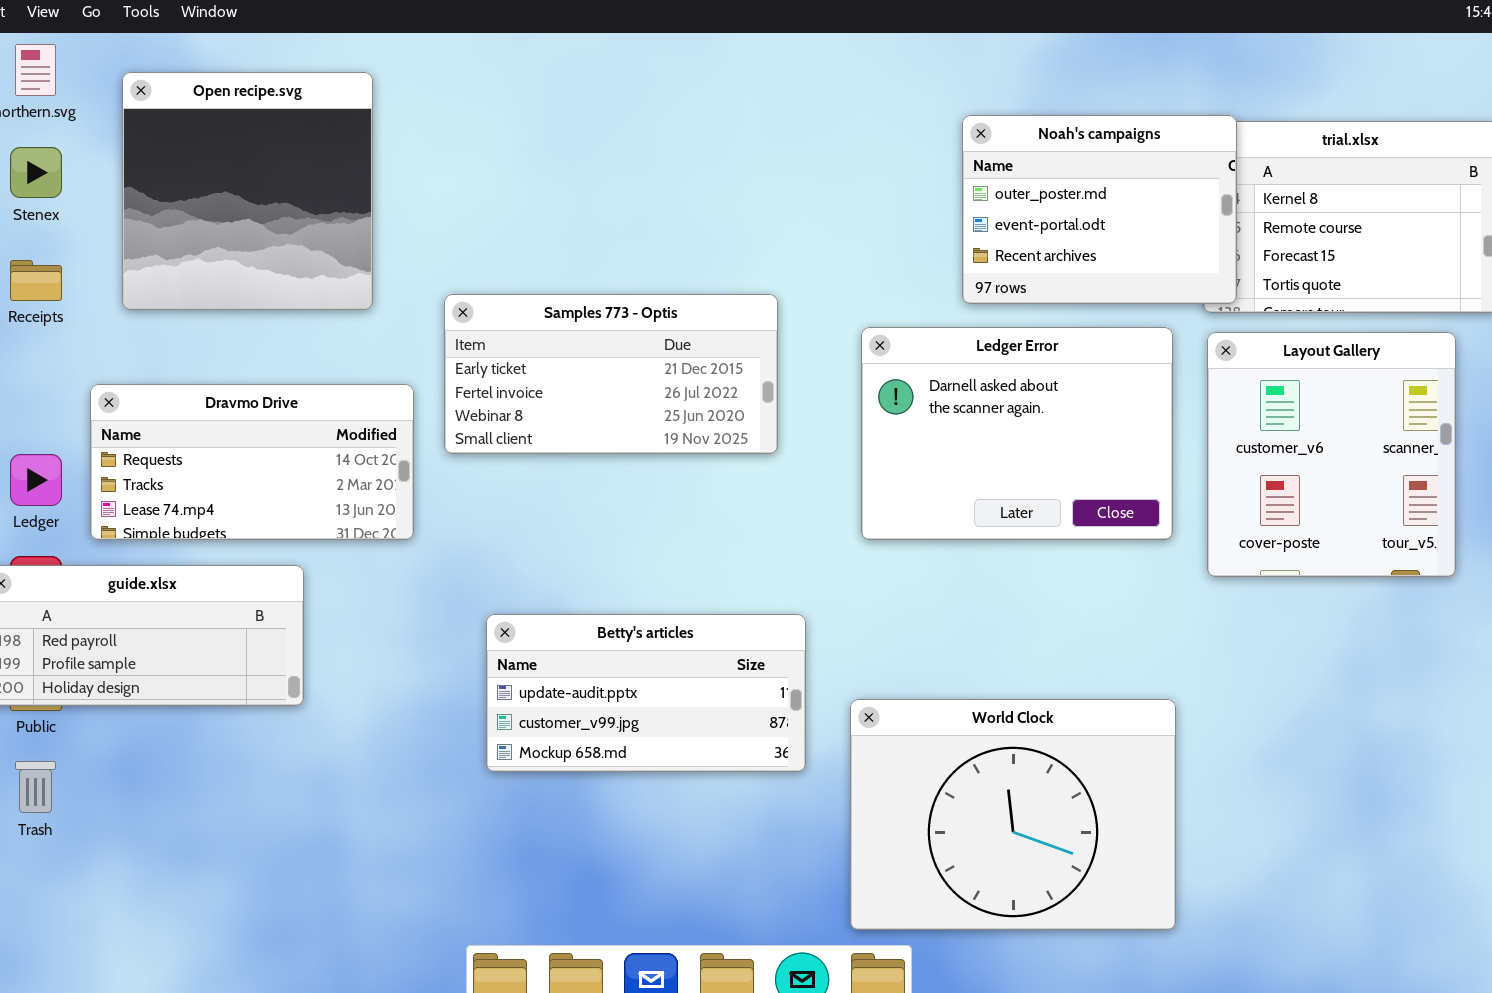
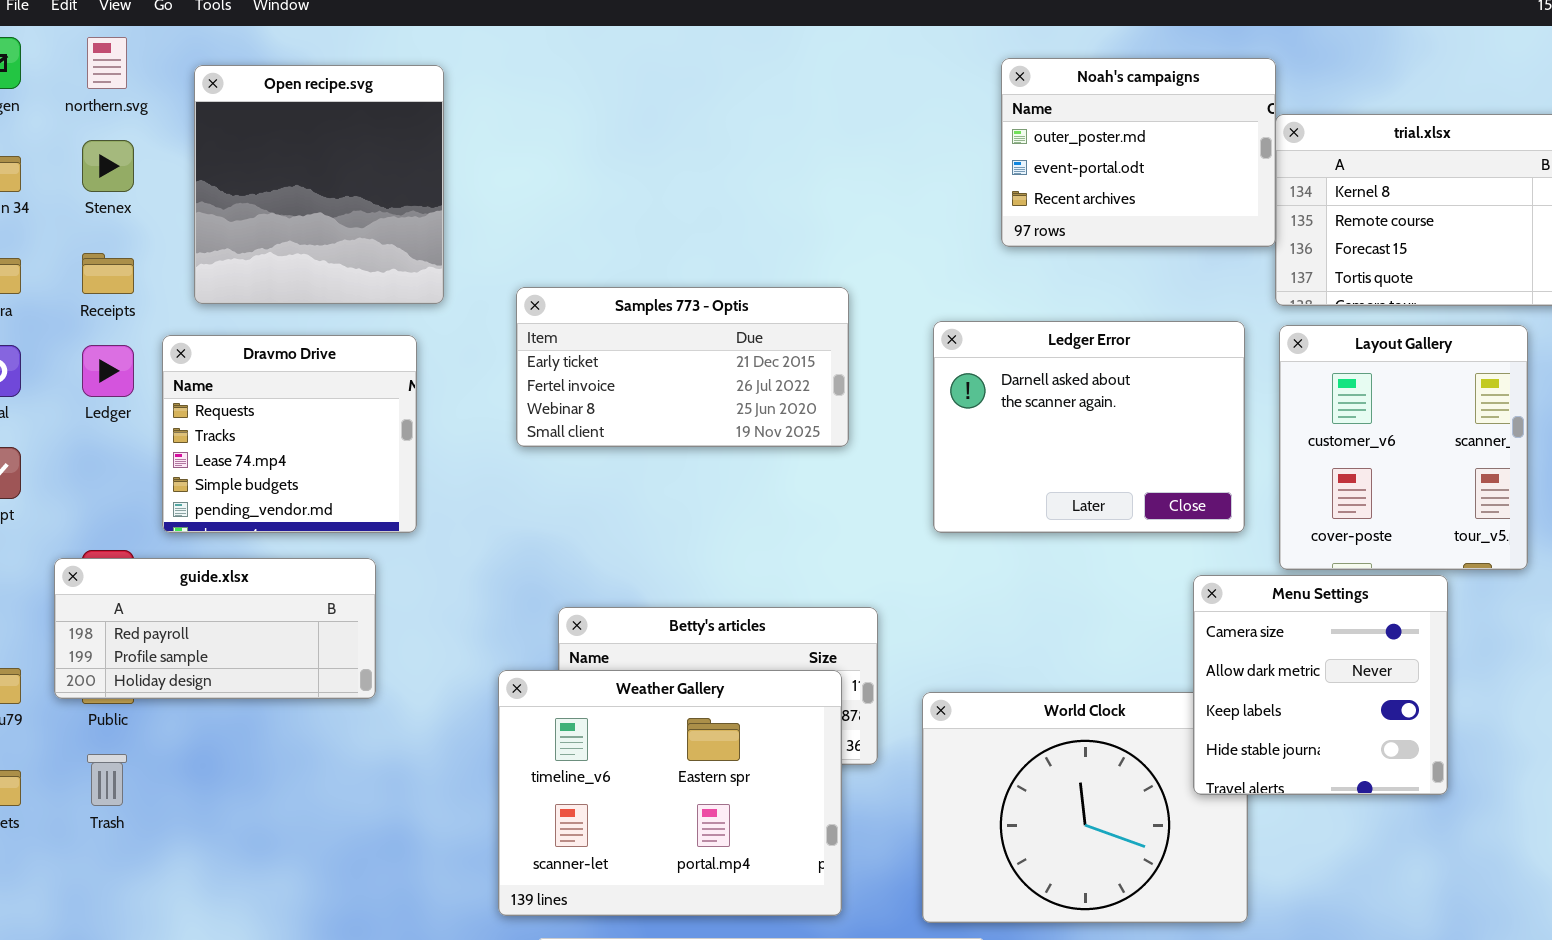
Noah's campaigns: [962,115,1237,304] -> [1001,58,1276,247], moved
Dravmo Drive: [90,384,414,540] -> [162,335,417,533], resized
Ledger: [10,454,62,506] -> [82,345,134,397], moved
Menu Settings: none -> [1193,575,1448,795], opened
Weather Gallery: none -> [498,670,842,916], opened

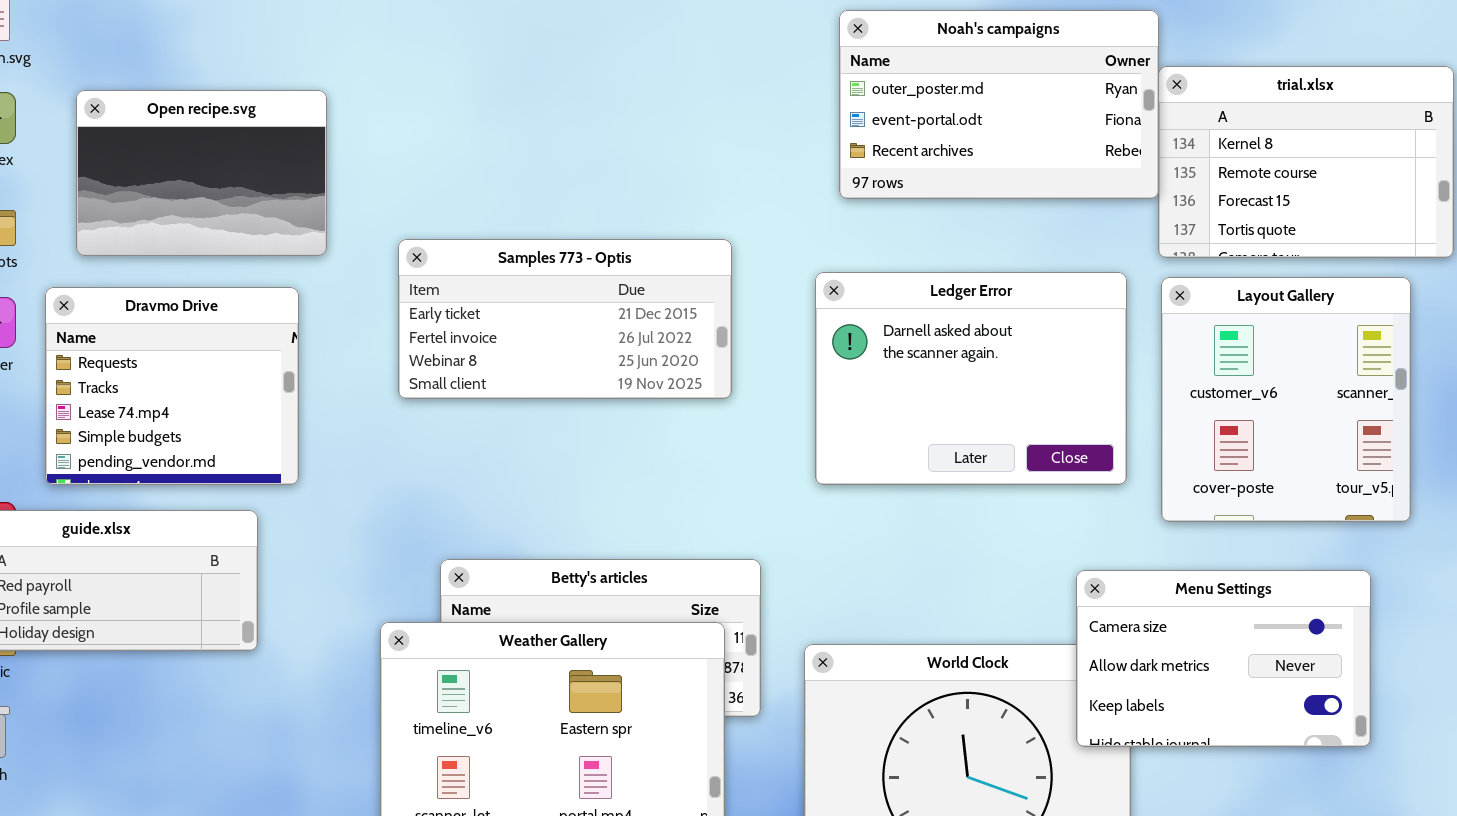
Noah's campaigns: [1001,58,1276,247] -> [839,10,1159,199], resized
Open recipe.svg: [194,65,444,304] -> [76,90,327,256], resized
Menu Settings: [1193,575,1448,795] -> [1076,570,1371,747], resized

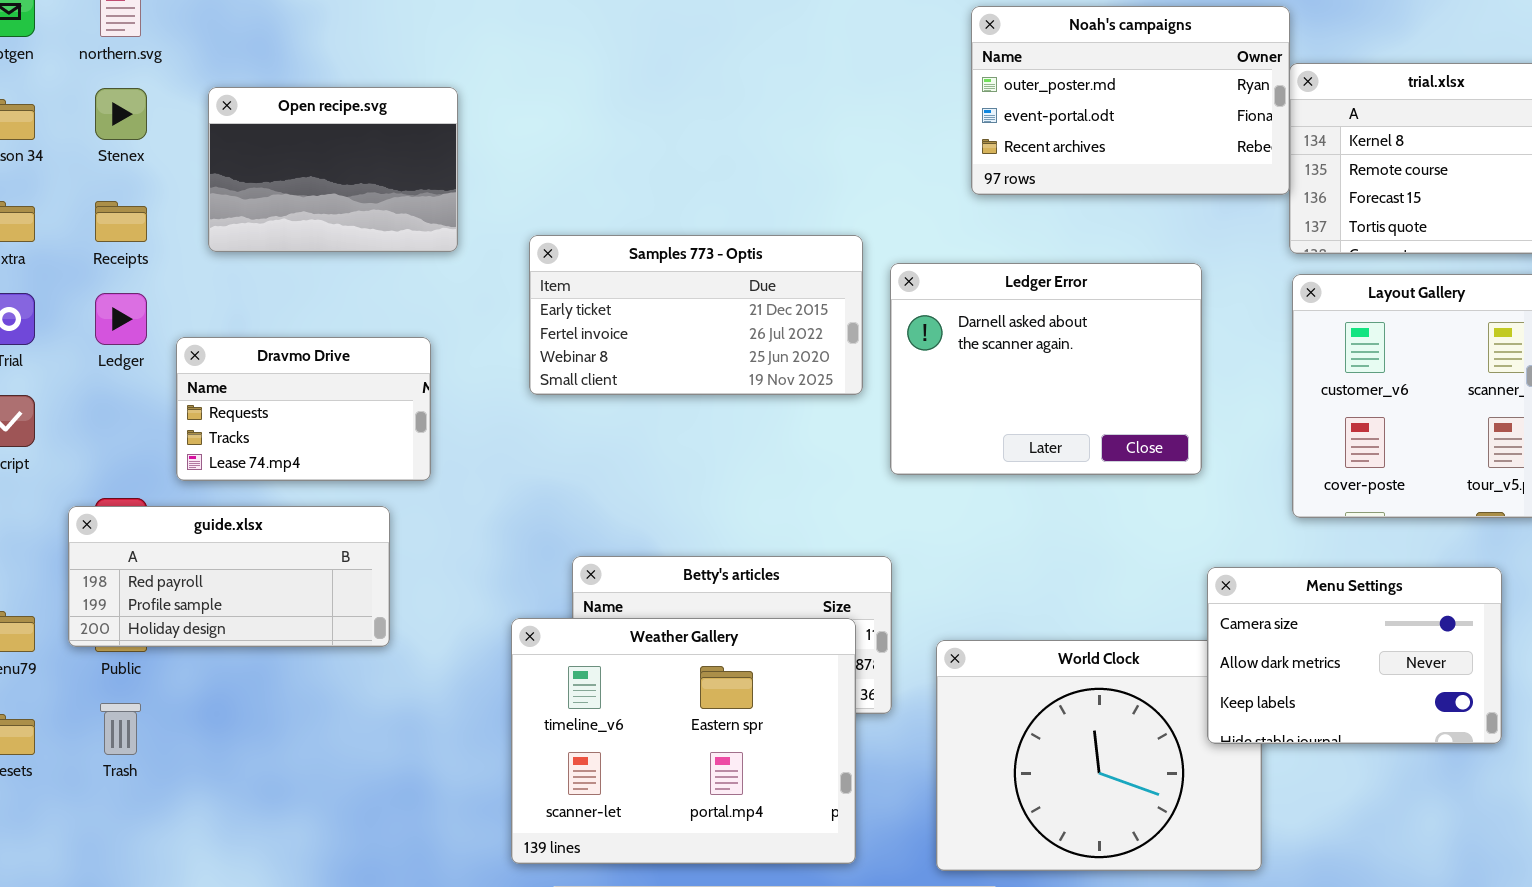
Ledger Error: [815,272,1127,485] -> [890,263,1202,475], moved
Dravmo Drive: [45,287,299,485] -> [176,337,431,481], resized

